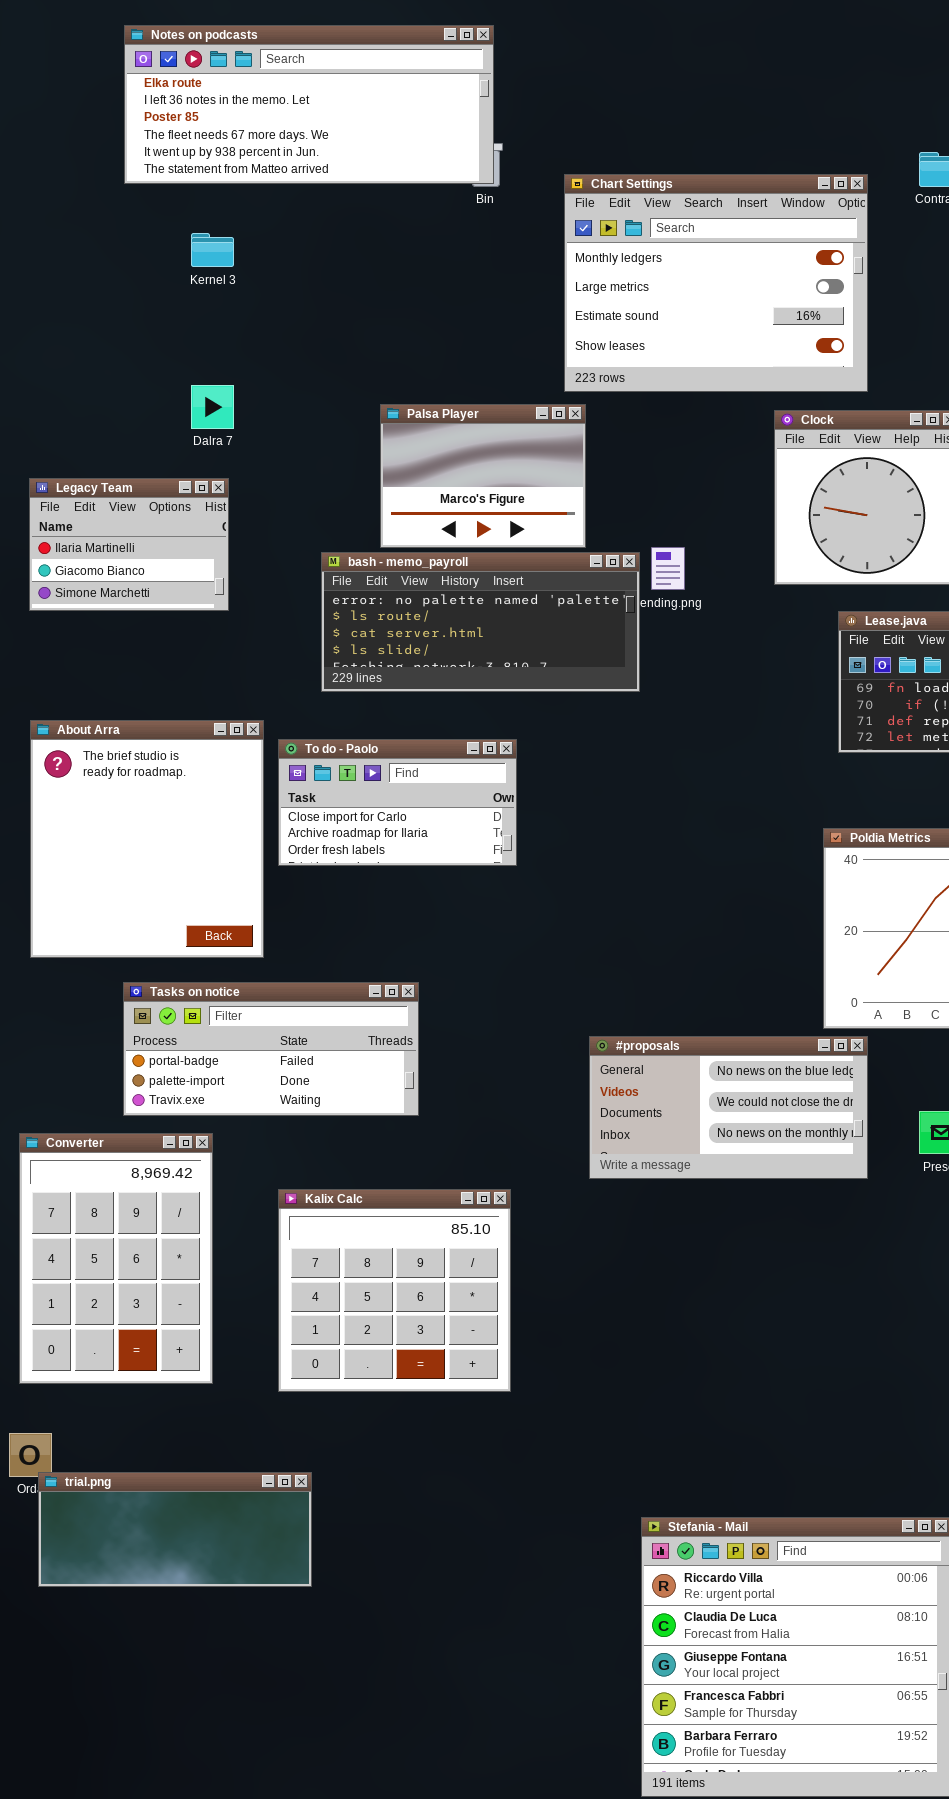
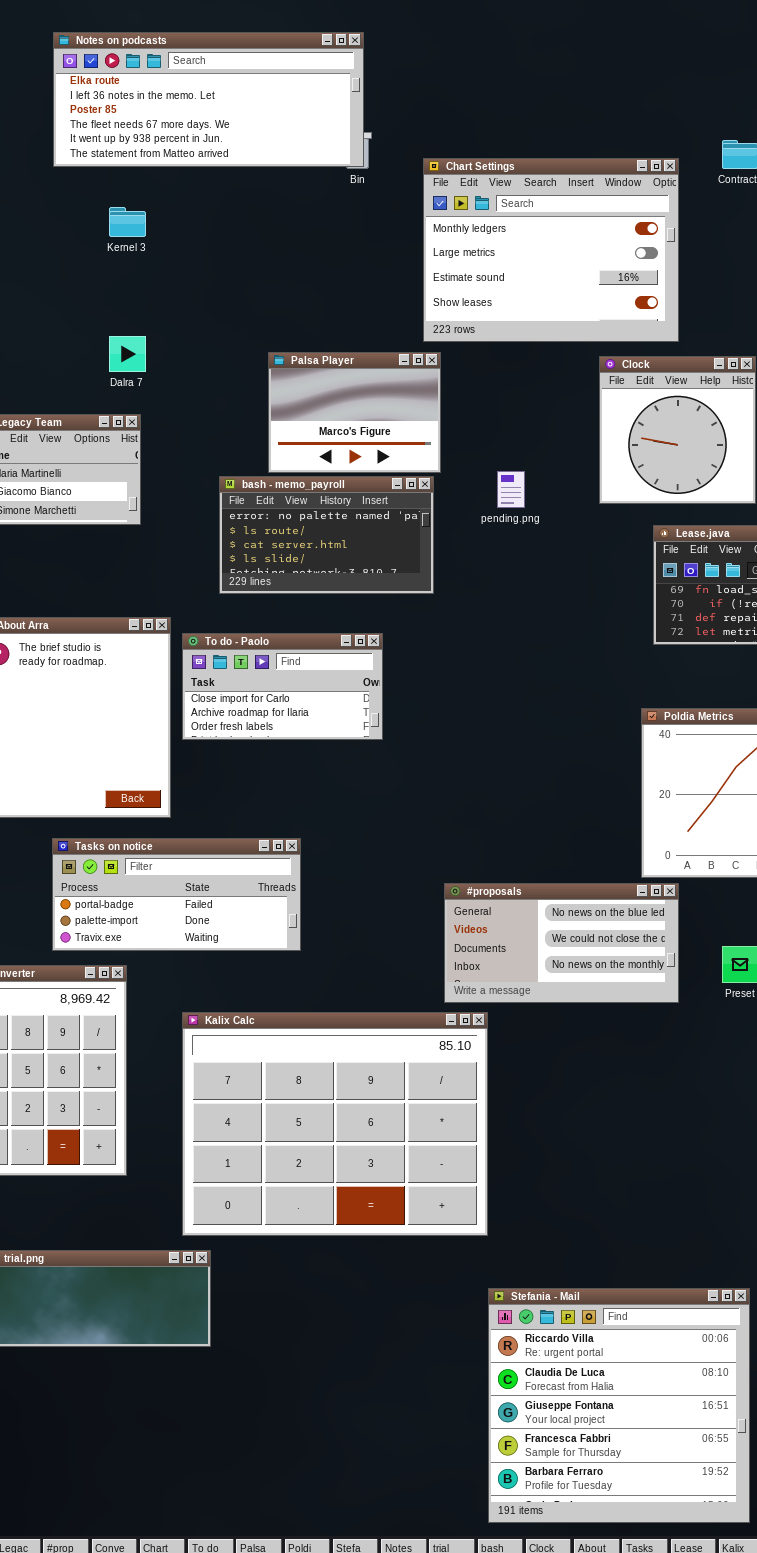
bash - memo_payroll: [321,552,640,692] -> [219,476,434,594], resized
Kalix Calc: [278,1189,511,1392] -> [182,1012,488,1236], resized

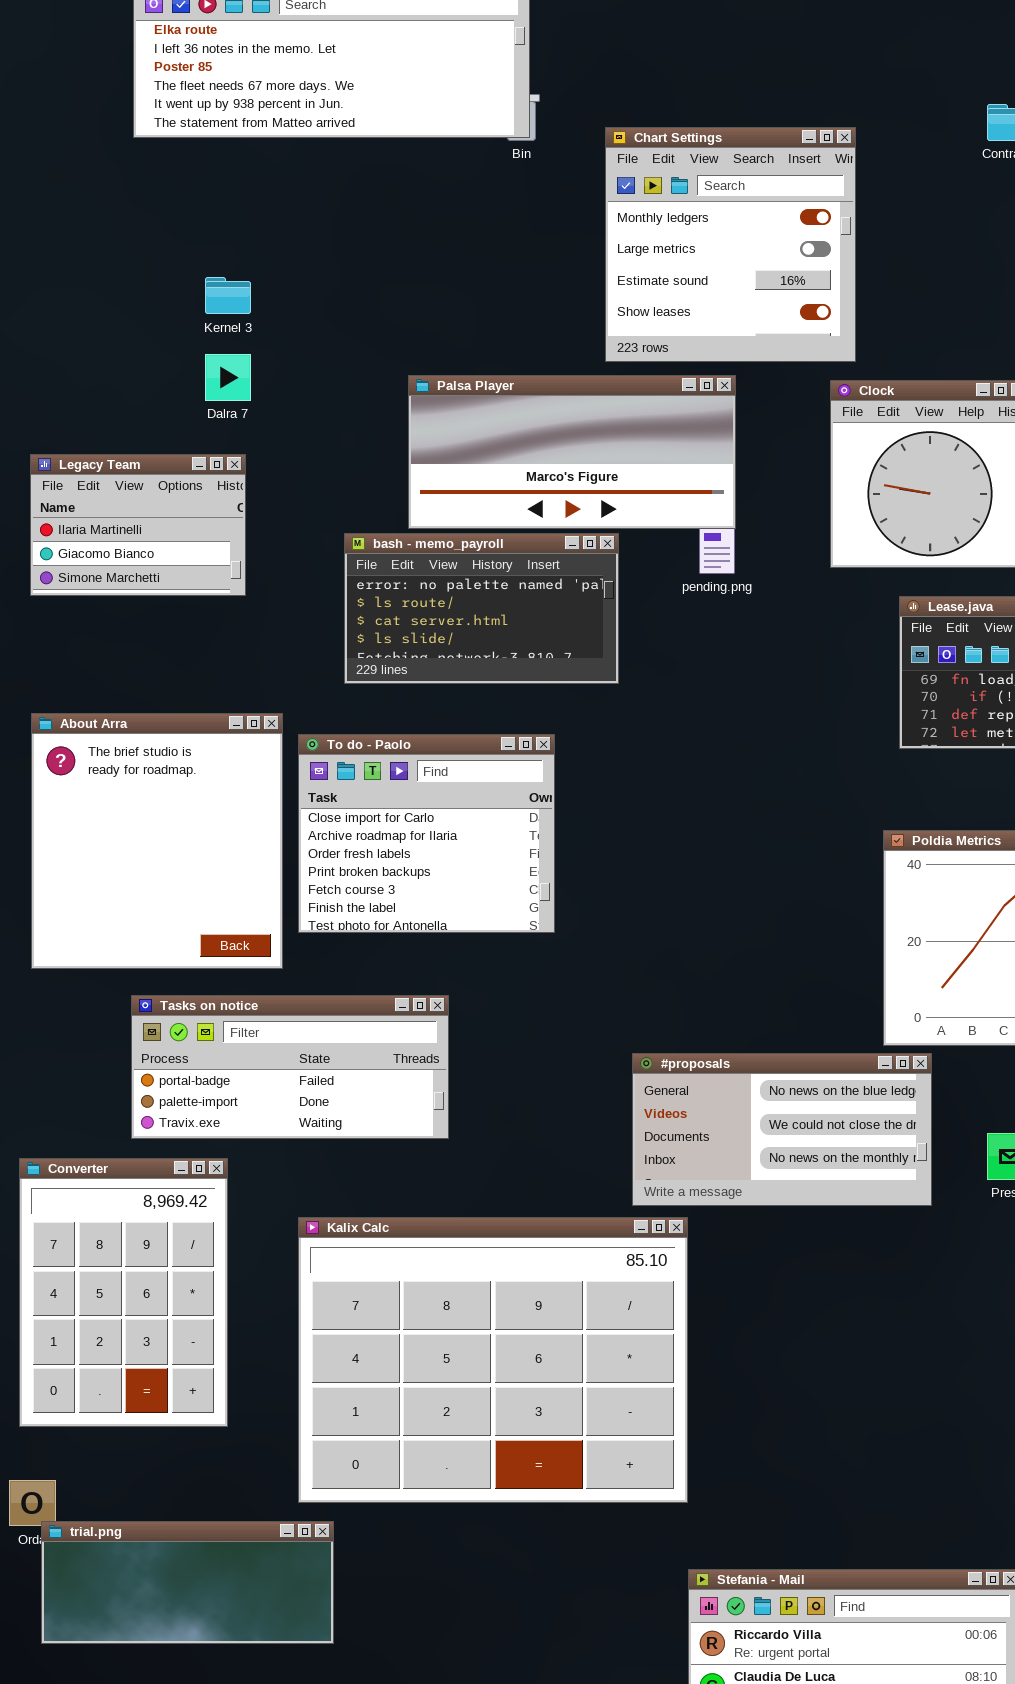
Chart Settings: [423,158,679,342] -> [605,127,856,362], resized
Kernel 3: [109,207,146,237] -> [205,277,251,314], moved
Palsa Player: [268,352,441,473] -> [408,375,736,529], resized
To do - Paolo: [182,633,383,740] -> [298,734,555,933], resized

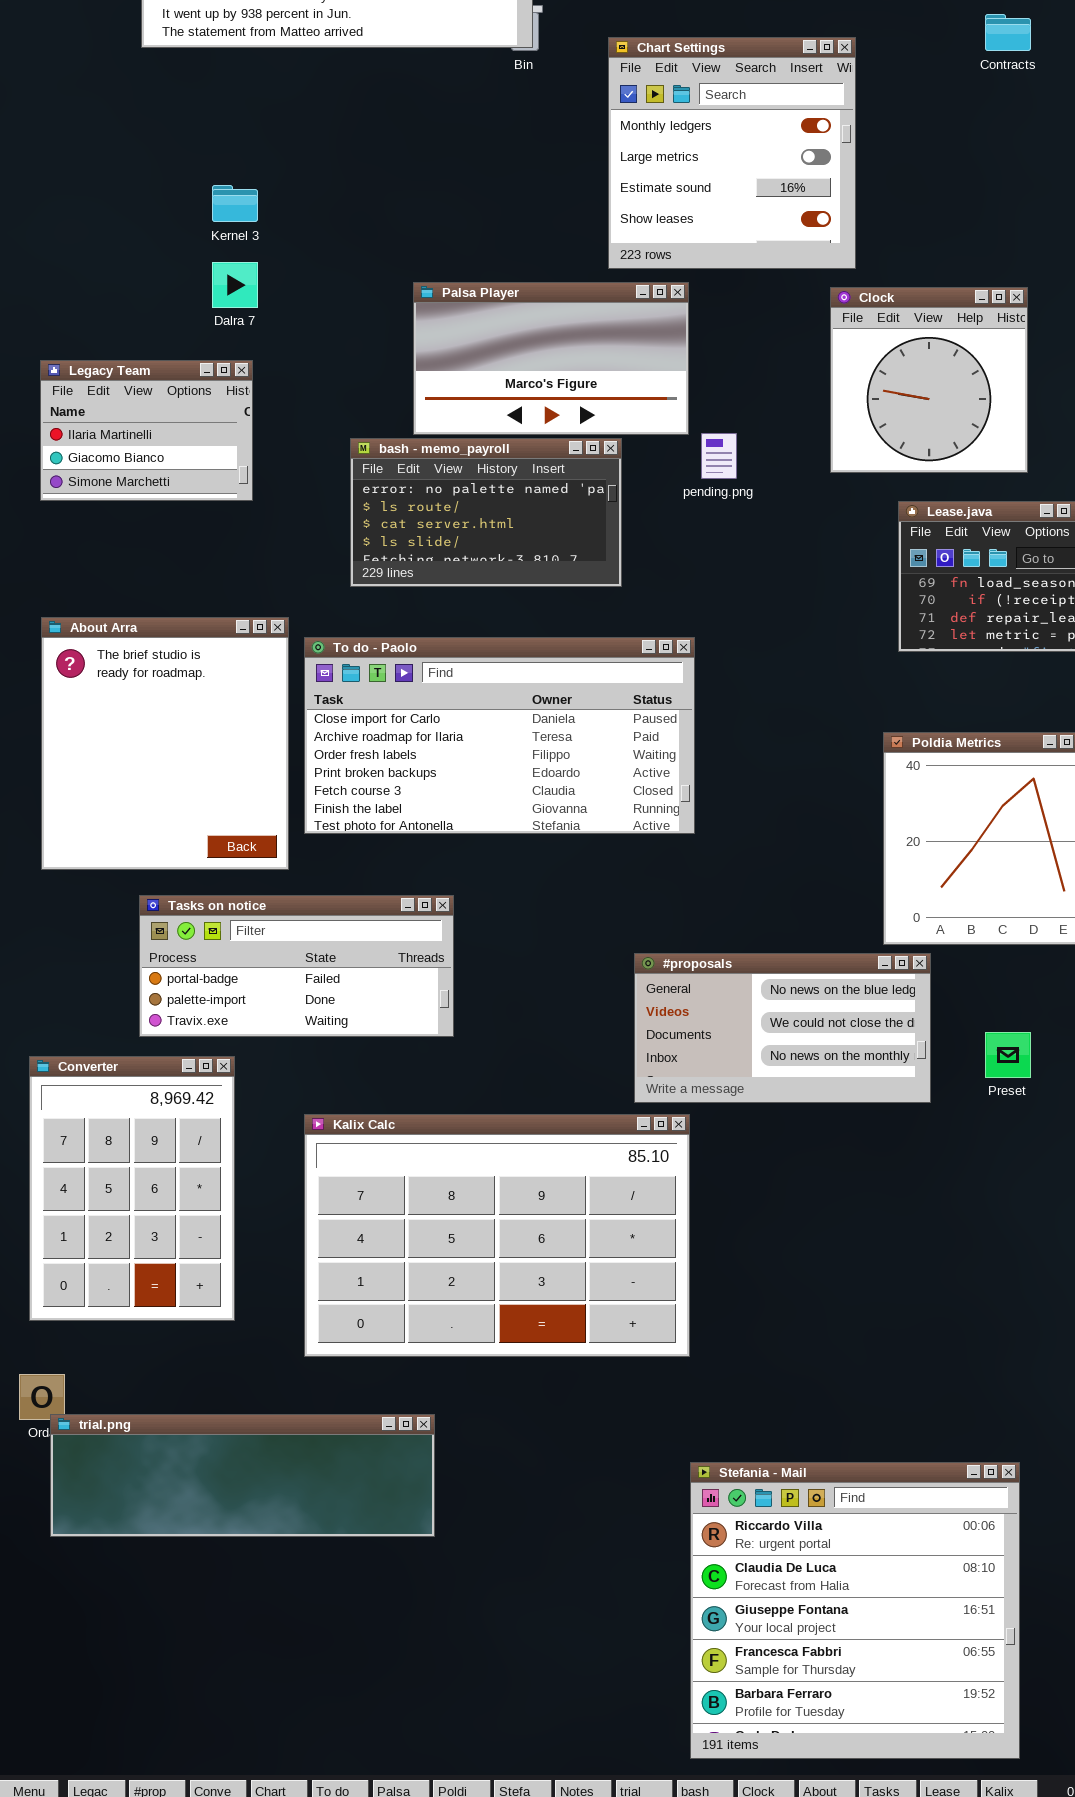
Palsa Player: [408,375,736,529] -> [413,282,689,435], resized
To do - Paolo: [298,734,555,933] -> [304,637,695,834], resized
Kalix Calc: [298,1217,688,1503] -> [304,1114,690,1357], resized
trial.png: [41,1521,334,1644] -> [50,1414,435,1537], resized

